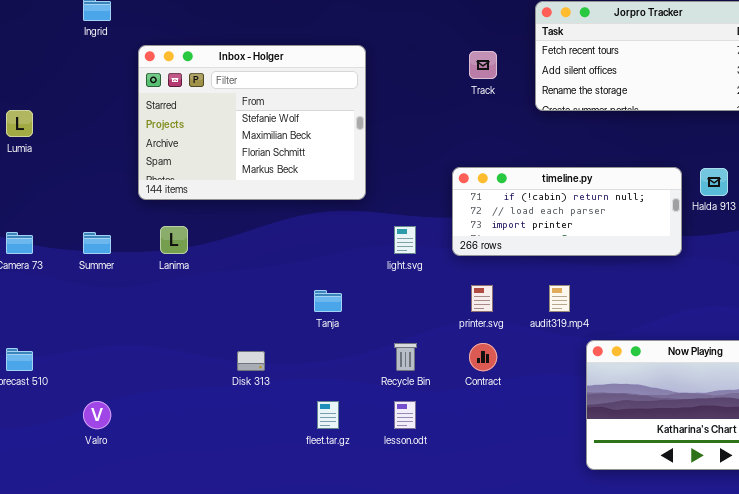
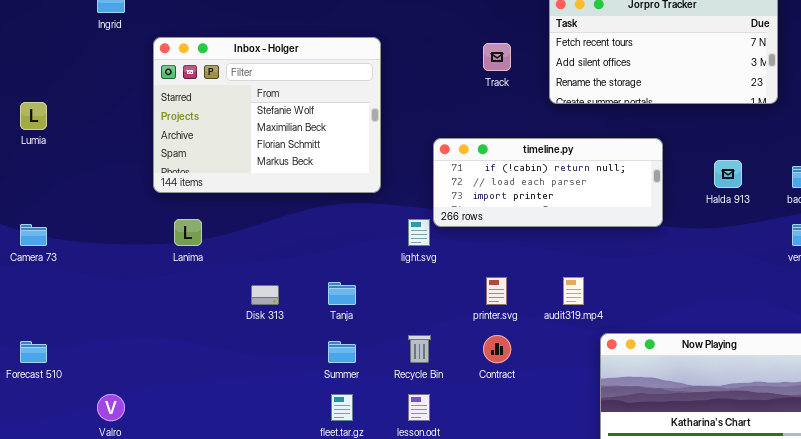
timeline.py: [452,167,682,256] -> [433,138,663,227], moved
Summer: [83,232,111,254] -> [328,341,356,363], moved
Disk 313: [237,351,265,371] -> [251,285,279,305], moved

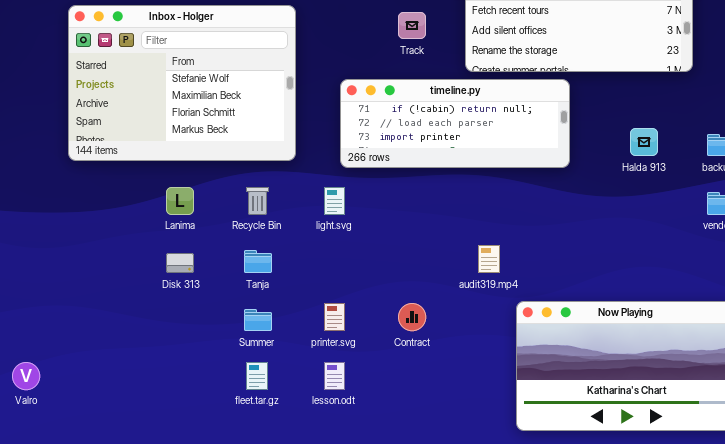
timeline.py: [433,138,663,227] -> [340,79,570,168], moved
Lanima: [174,219,202,246] -> [166,187,194,215], moved
printer.svg: [486,277,507,305] -> [324,303,345,331], moved
Recycle Bin: [408,335,431,363] -> [246,187,269,215], moved

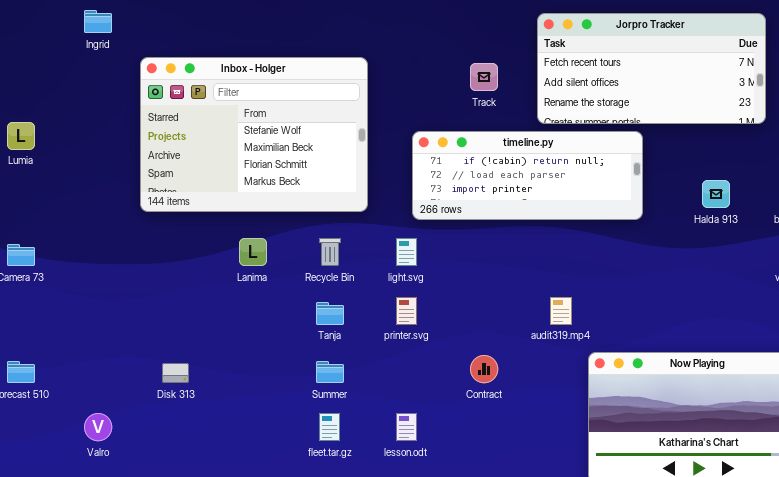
Disk 313: [166,253,194,273] -> [162,363,189,383], moved
printer.svg: [324,303,345,331] -> [396,297,417,325], moved

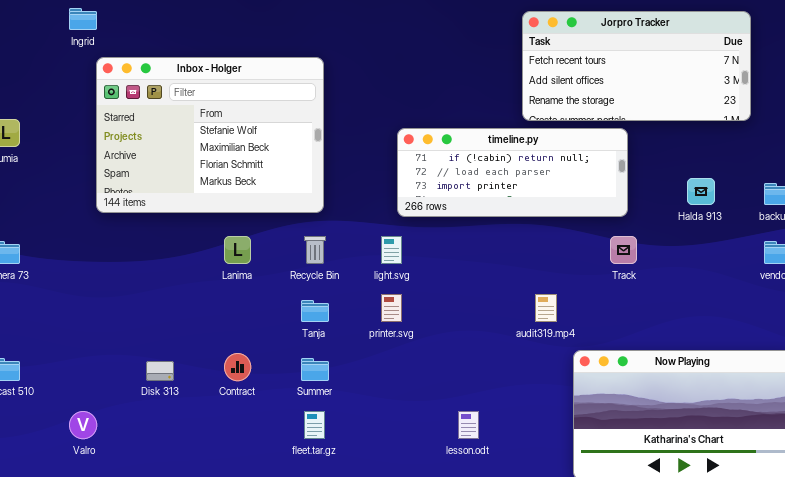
Inbox - Holger: [140,57,368,212] -> [96,57,324,213], moved
Track: [470,63,498,91] -> [610,236,637,264], moved
Contract: [470,355,498,383] -> [224,353,251,381], moved
lesson.odt: [396,413,417,441] -> [458,411,479,439], moved

